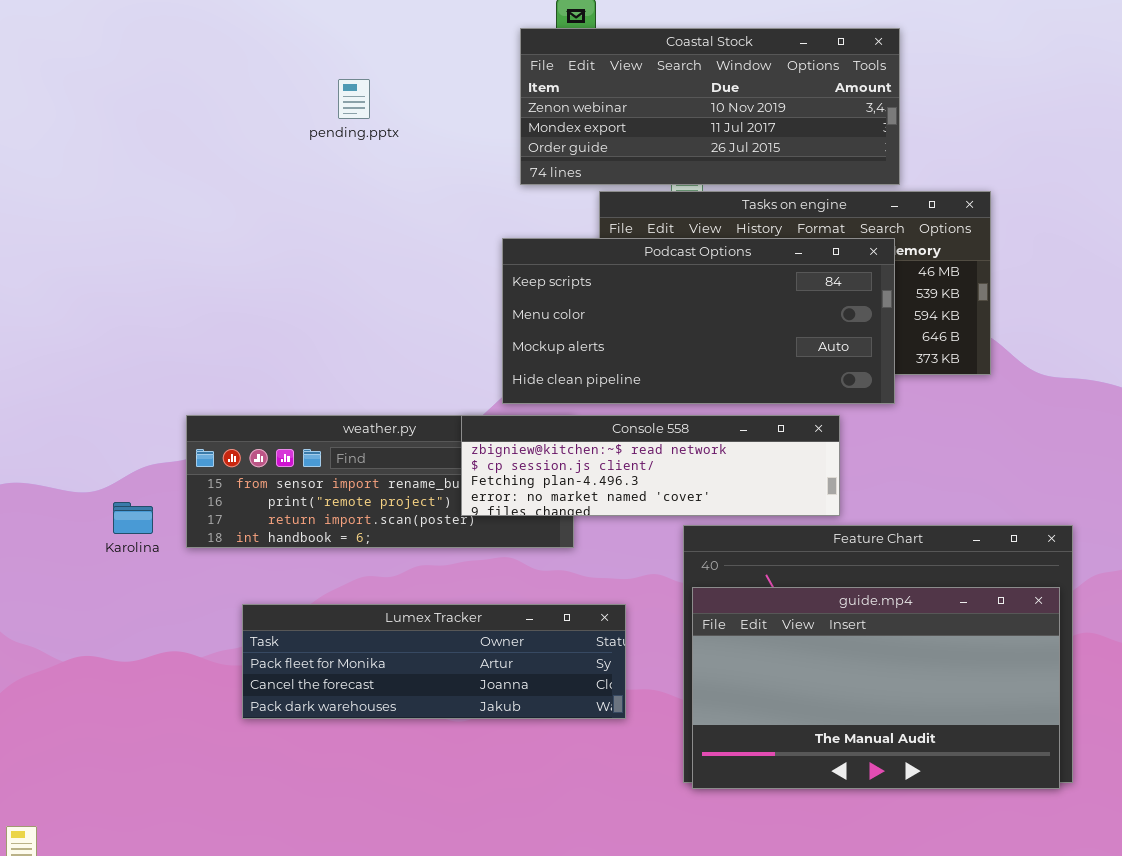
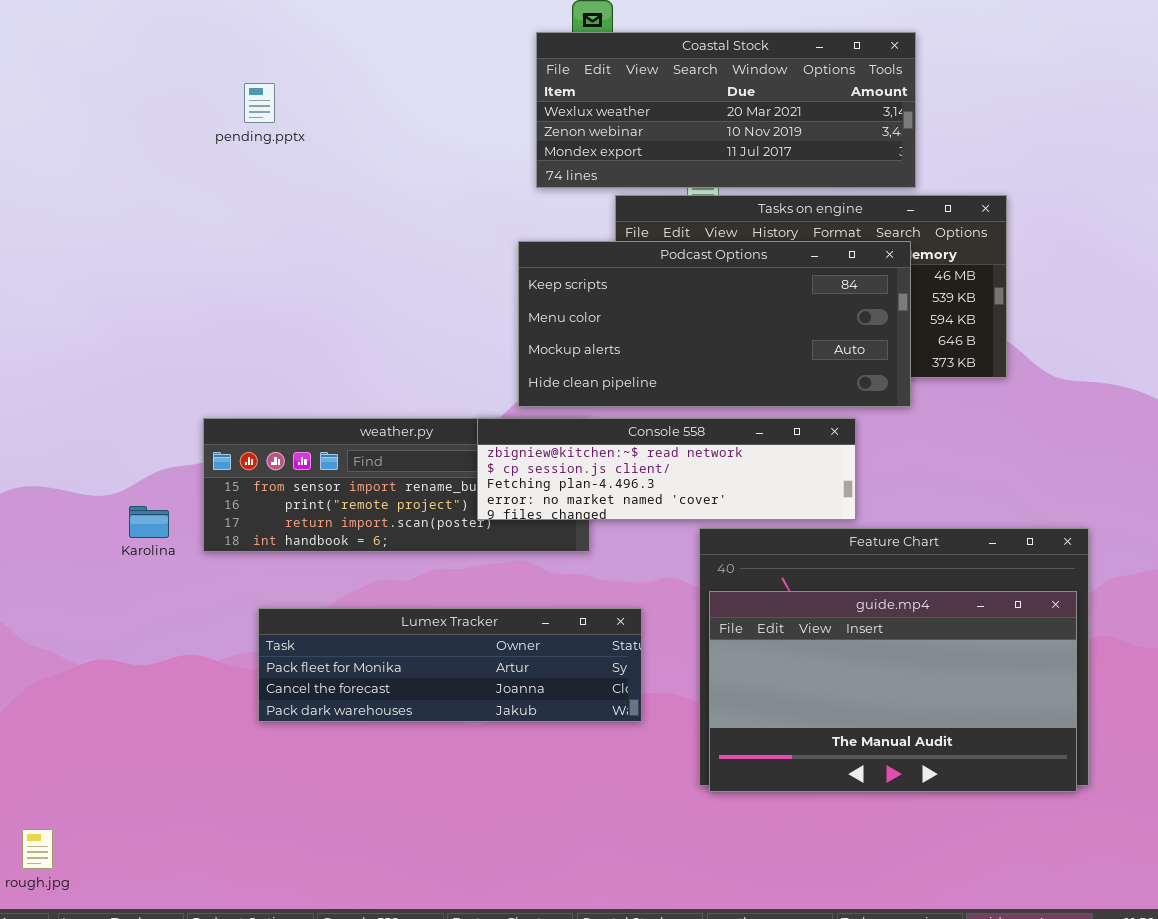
Coastal Stock: [520,28,900,185] -> [536,32,916,188], scrolled up 1 row
pending.pptx: [338,79,370,119] -> [244,83,275,123], moved

